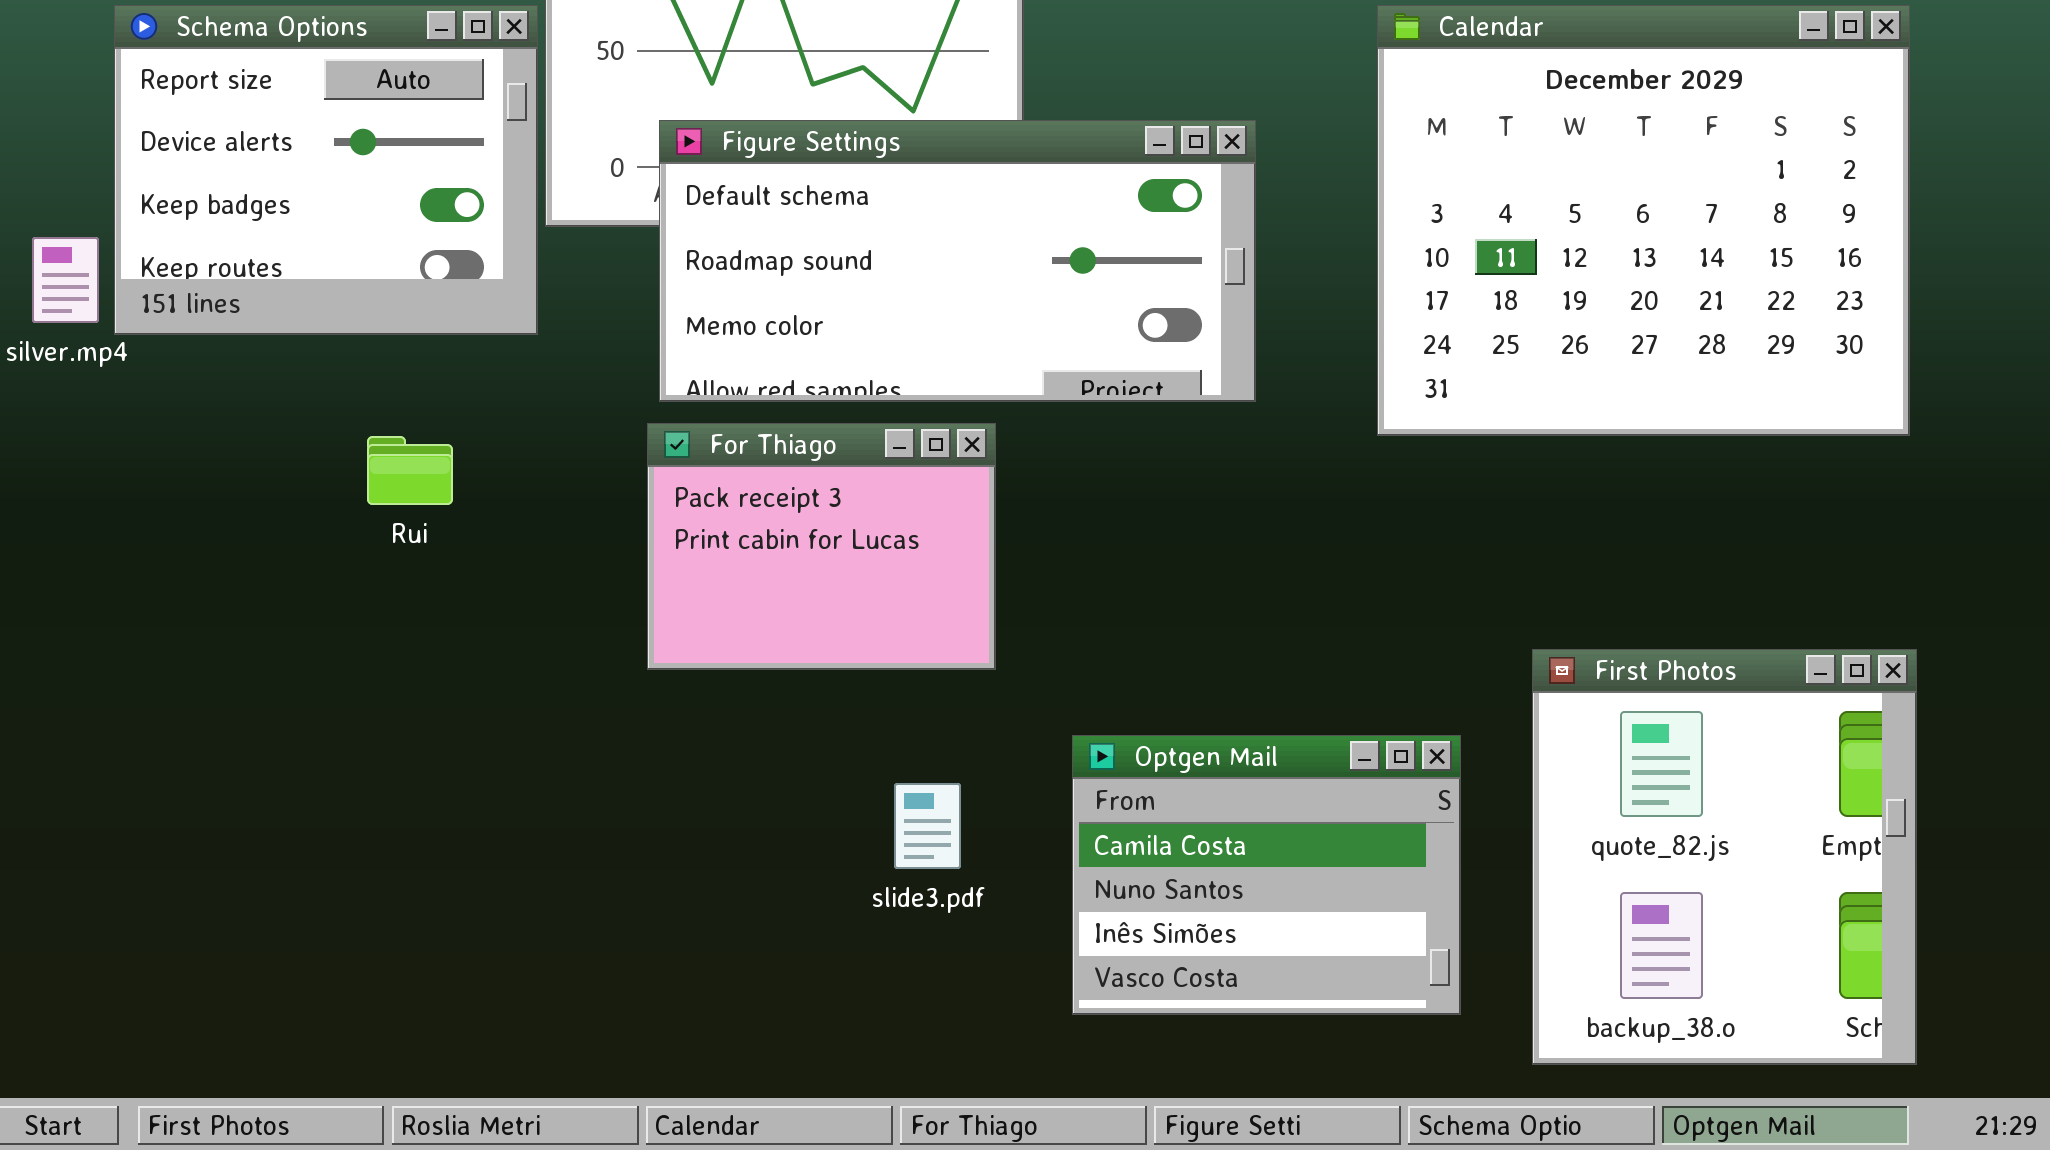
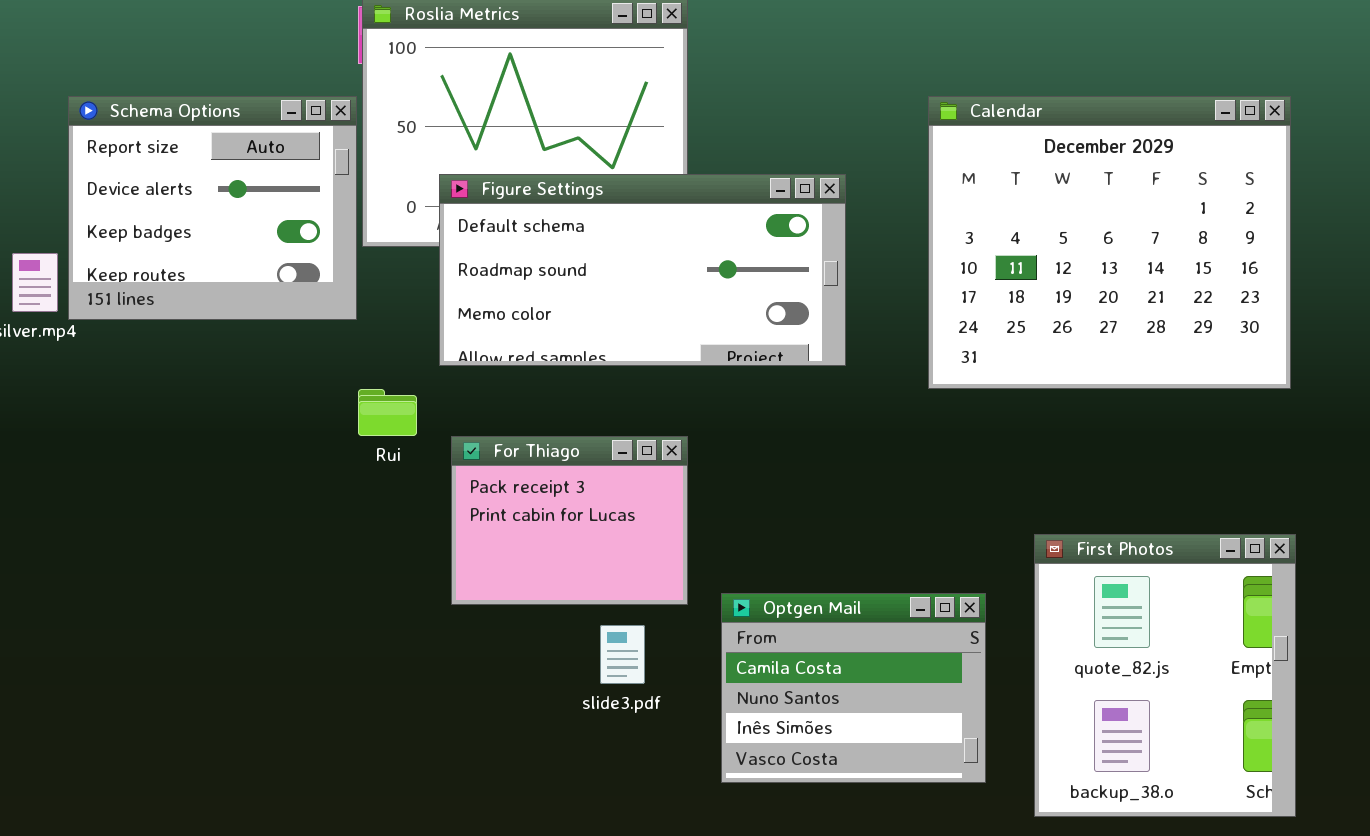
For Thiago: [647,423,996,670] -> [451,436,688,605], moved
Rui: [367,436,453,505] -> [358,389,417,436], moved

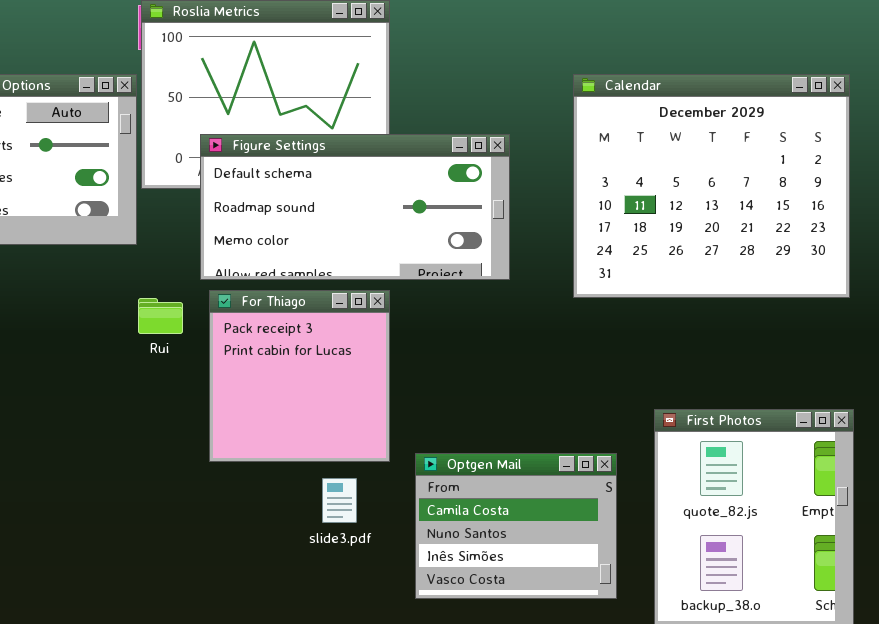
For Thiago: [451,436,688,605] -> [209,290,390,462], resized

